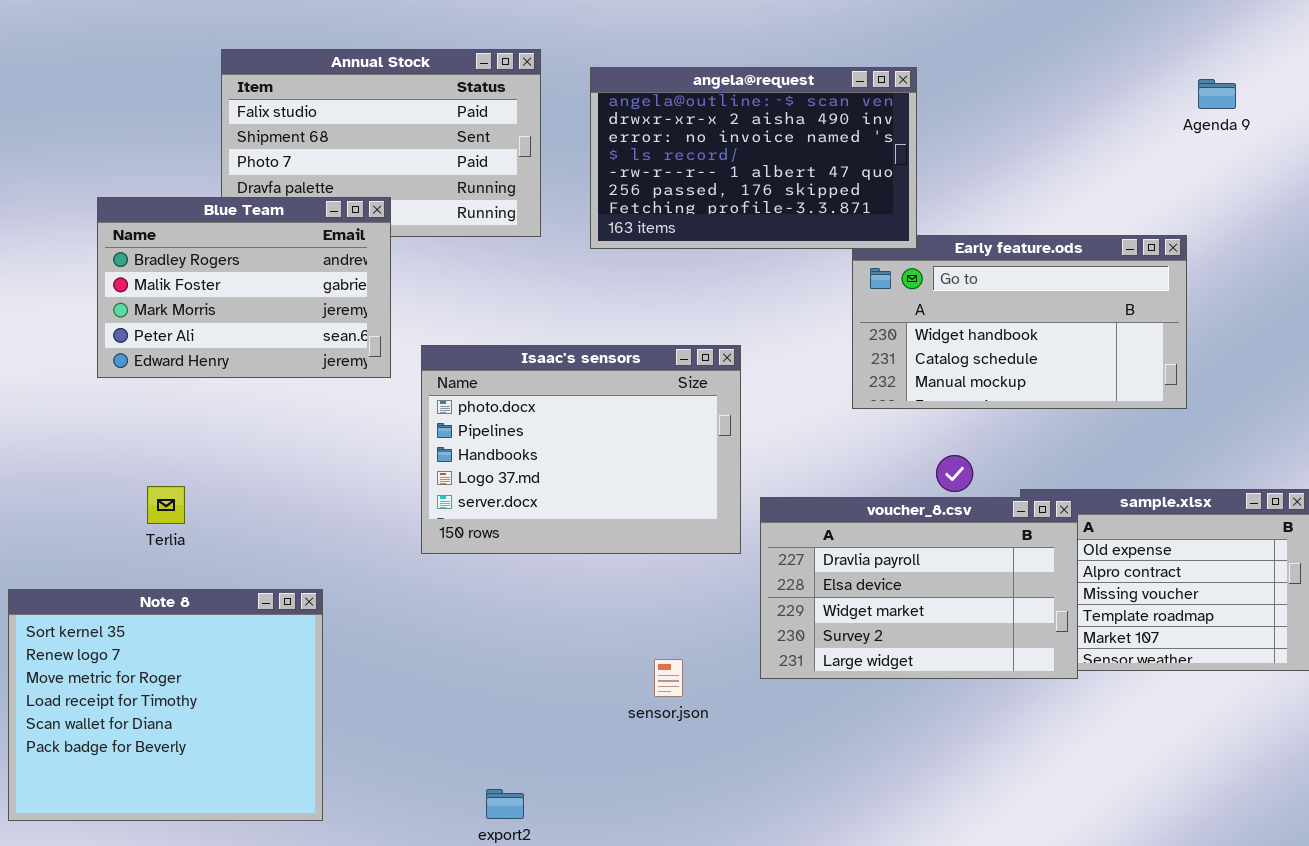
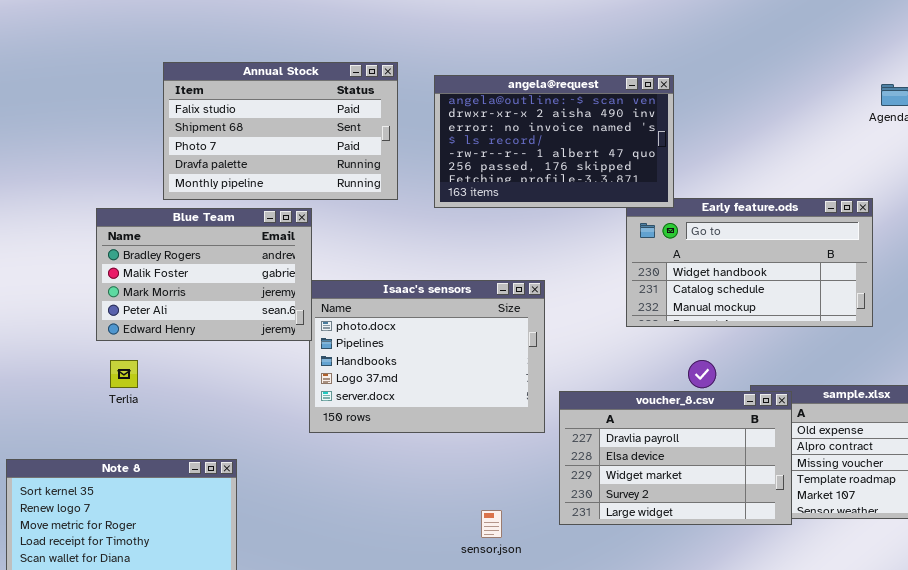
Blue Team: [97,197,391,378] -> [96,208,312,341], moved
Terlia: [147,486,185,524] -> [110,360,138,388], moved

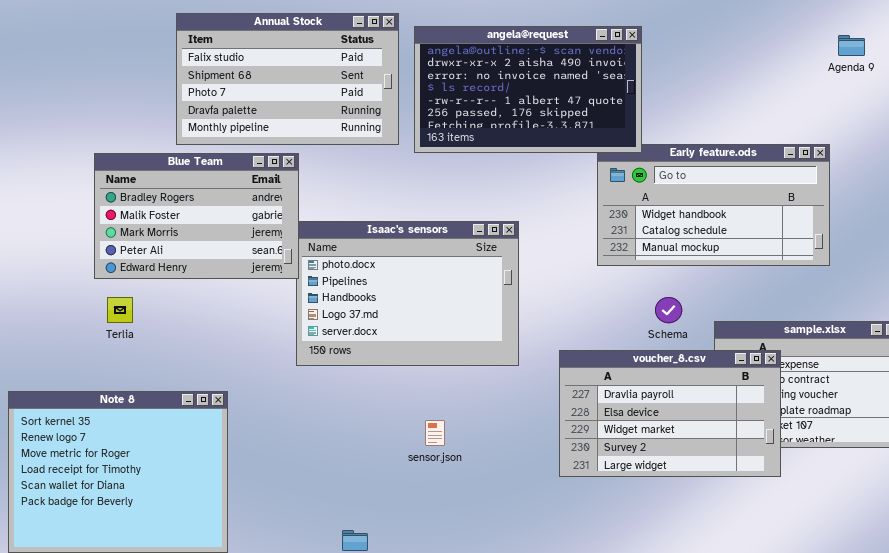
Annual Stock: [163,62,398,200] -> [176,13,399,145], moved
voucher_8.csv: [559,391,792,525] -> [559,350,781,477], moved
sensor.json: [481,510,502,538] -> [425,420,445,446], moved

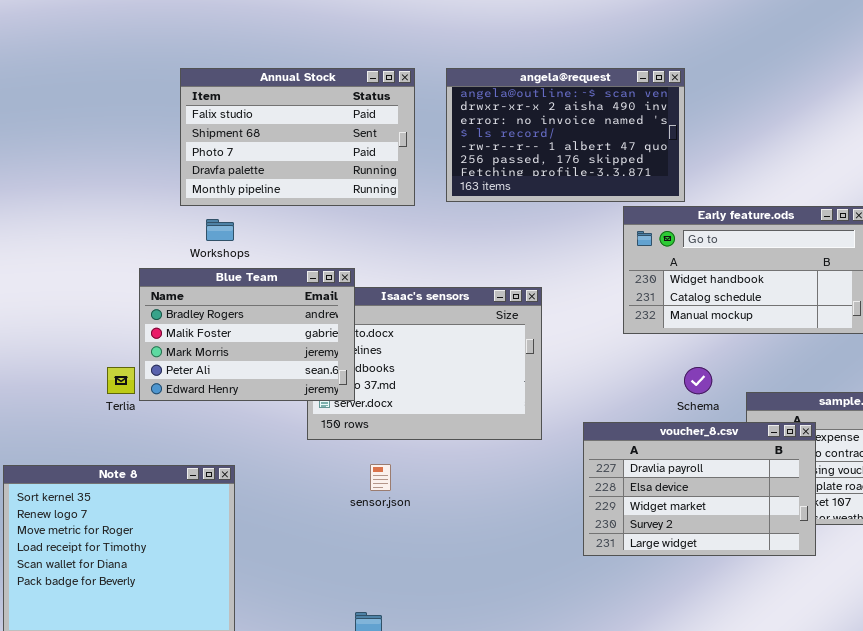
angela@request: [414,26,642,153] -> [446,68,685,202], moved
Blue Team: [94,153,299,279] -> [139,268,355,401], moved
sensor.json: [425,420,445,446] -> [370,464,391,491], moved

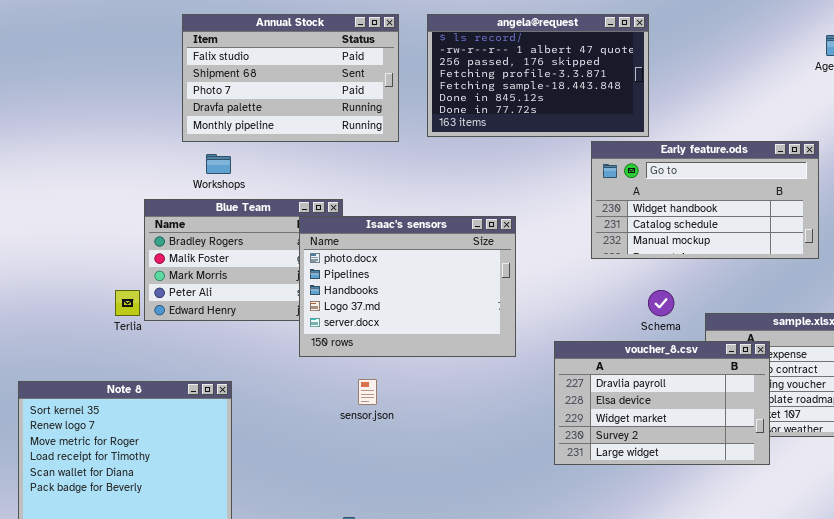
angela@request: [446,68,685,202] -> [427,14,649,137], scrolled down 3 rows
Isaac's sensors: [307,287,542,440] -> [299,216,516,357], raised

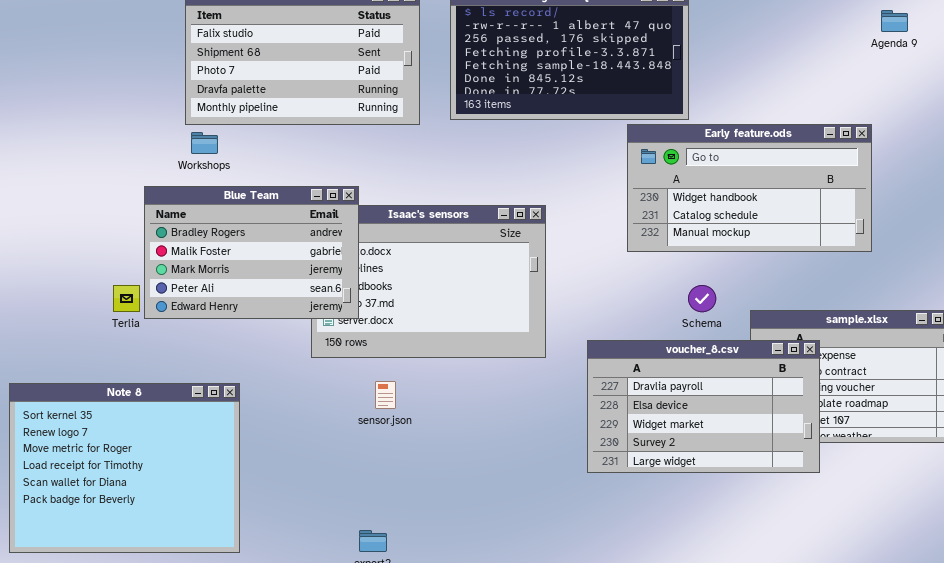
Workshops: [206,154,231,174] -> [191,132,218,154], moved
Blue Team: [144,199,343,321] -> [144,186,359,319], raised

